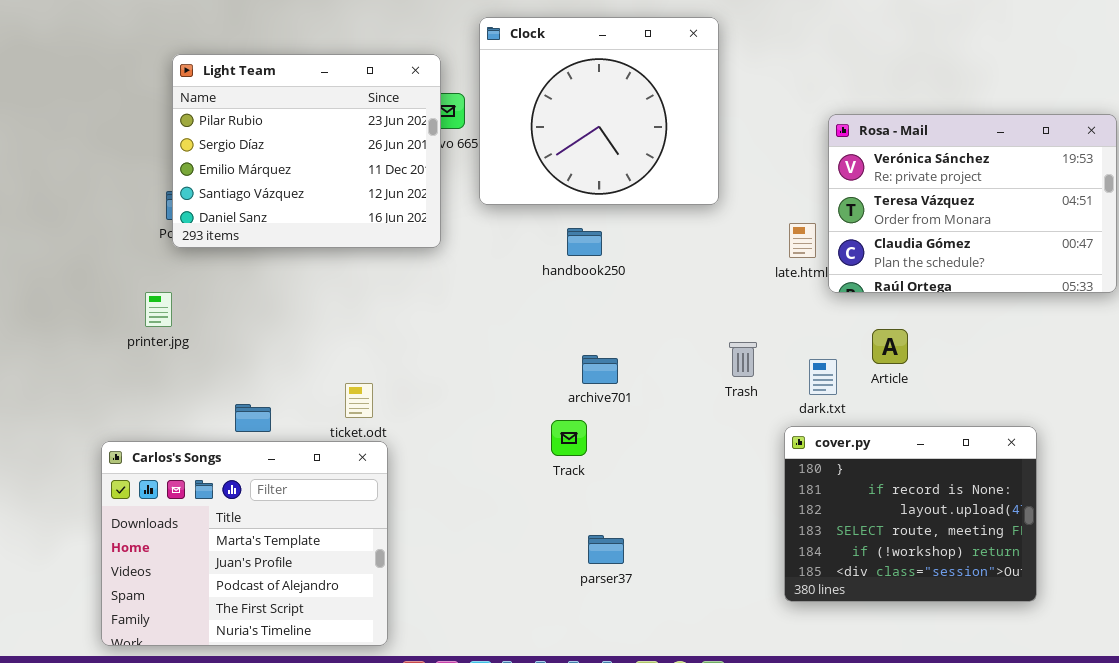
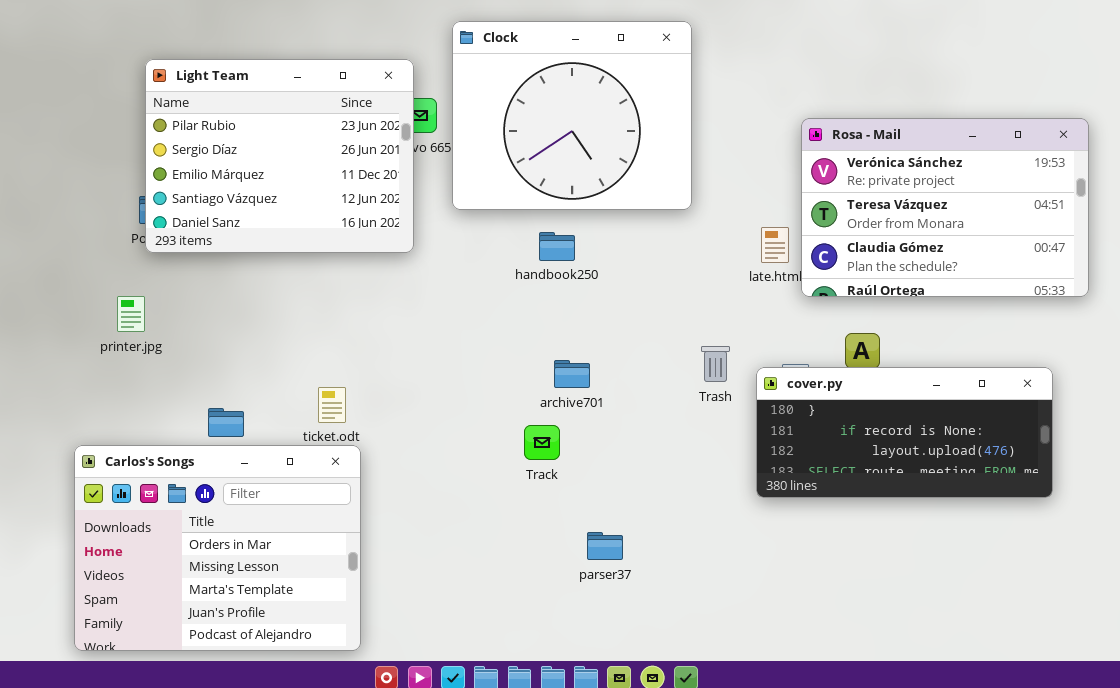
cover.py: [784,426,1037,602] -> [756,367,1053,498], moved, resized
Carlos's Songs: [101,441,388,646] -> [74,445,361,651], scrolled up 2 rows
parser37: [588,535,624,564] -> [587,532,623,560], moved

